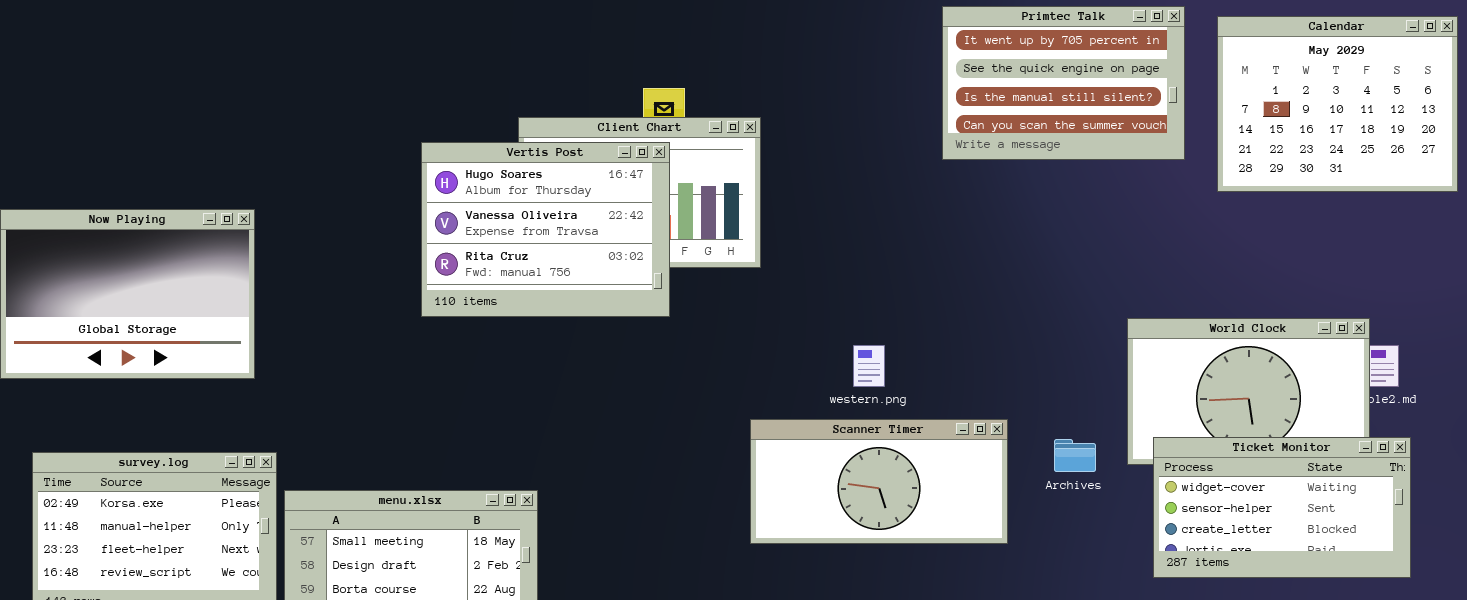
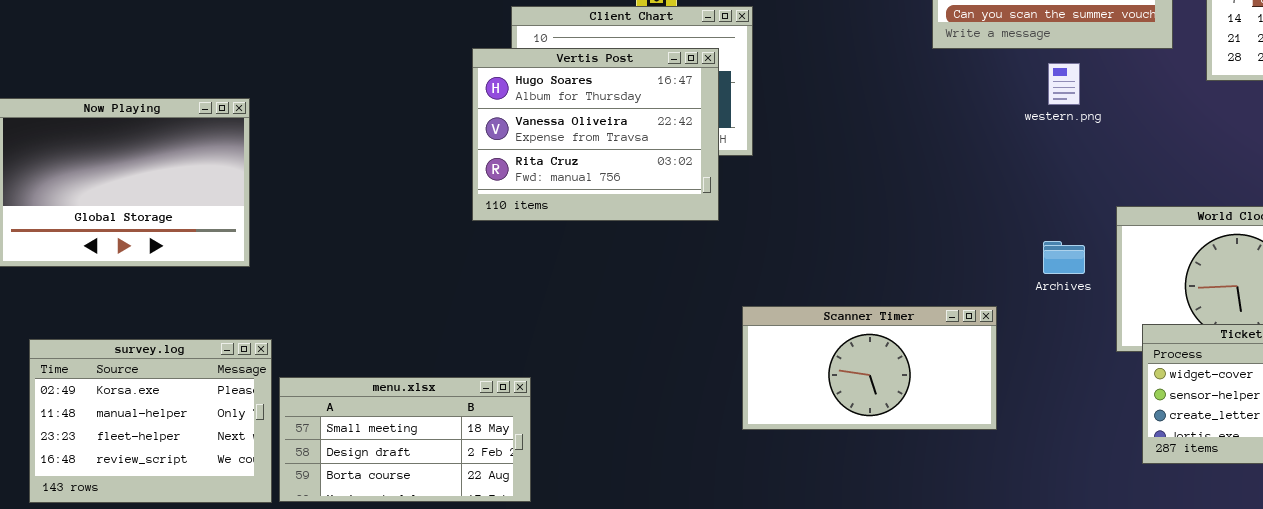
Vertis Post: [421,142,670,317] -> [472,48,719,221], moved
western.png: [853,345,885,387] -> [1048,63,1080,105], moved
Archives: [1054,439,1096,472] -> [1043,241,1085,274], moved

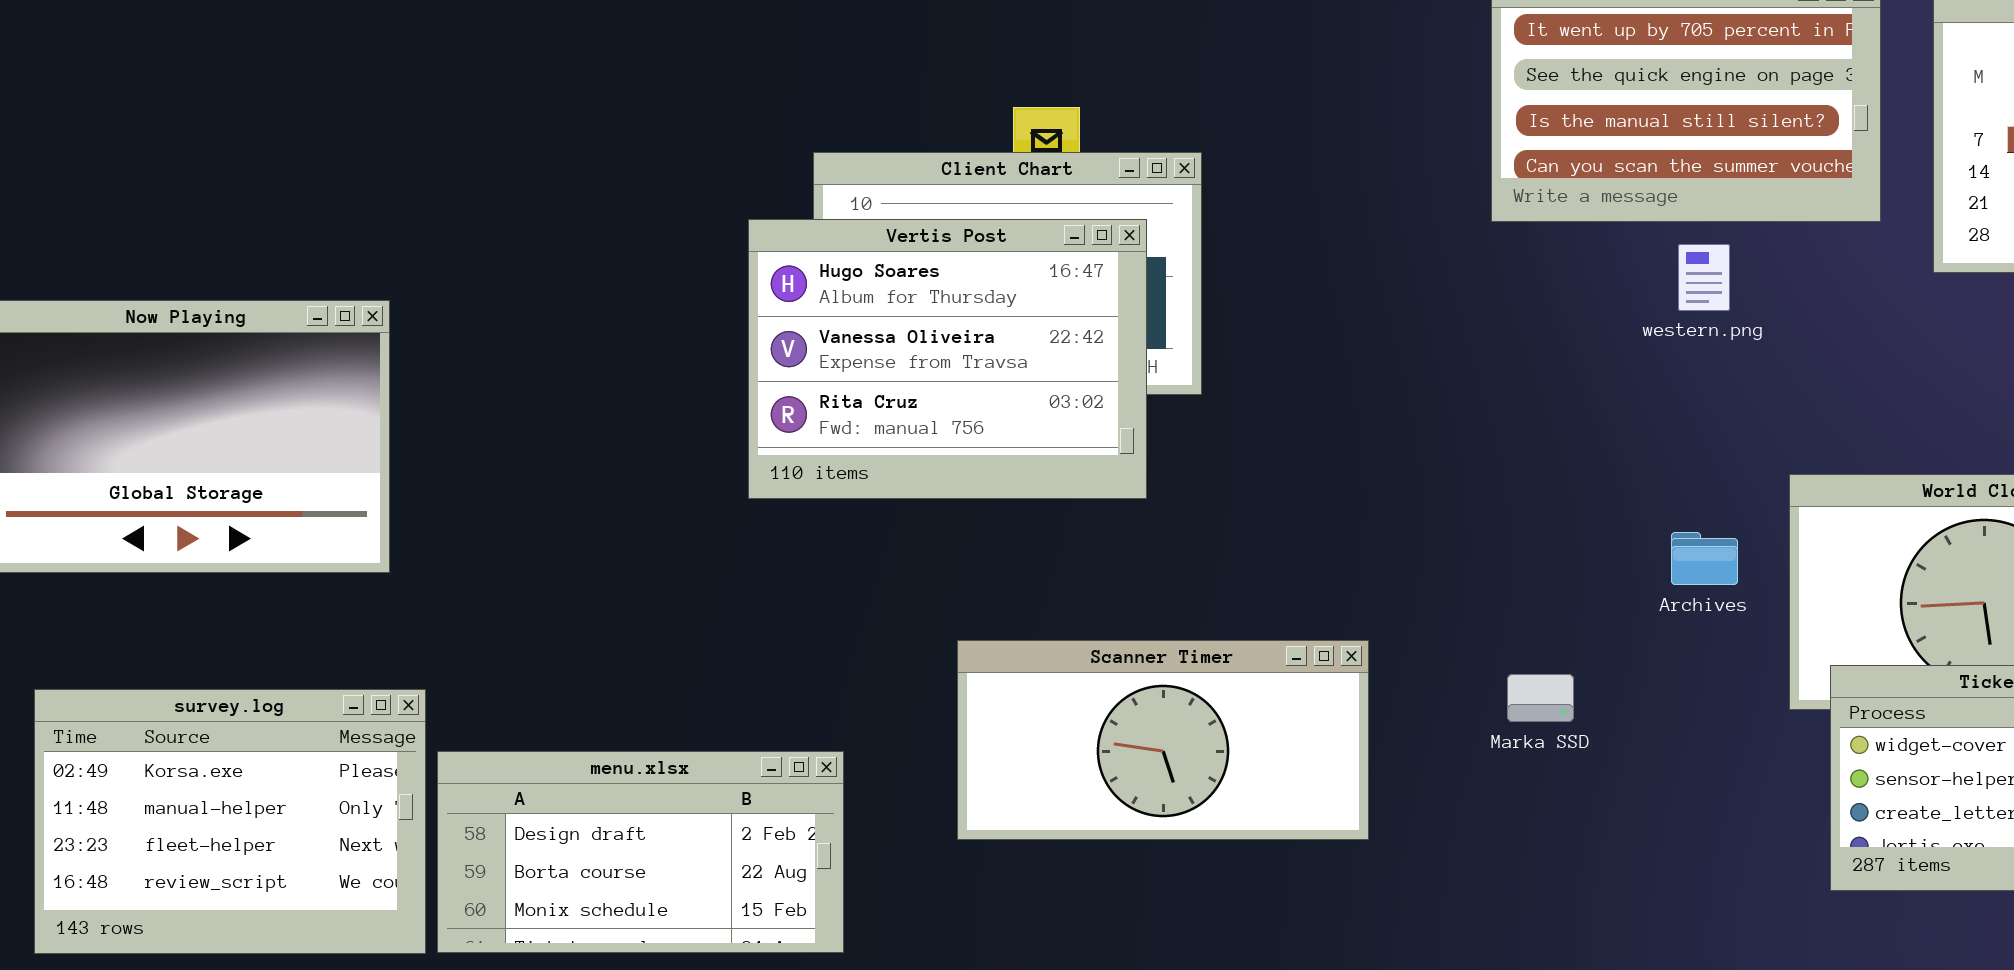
Scanner Timer: [742,306,997,430] -> [957,640,1369,840], moved
menu.xlsx: [279,377,531,502] -> [437,751,844,953], scrolled down 1 row

